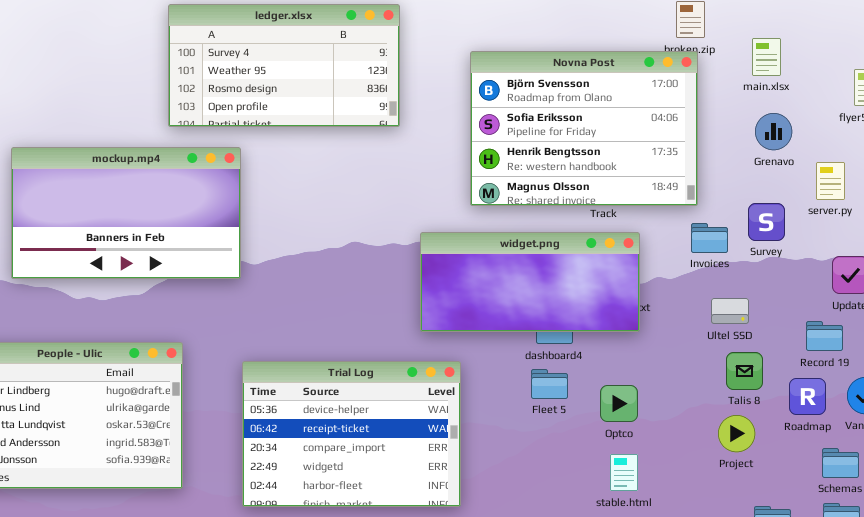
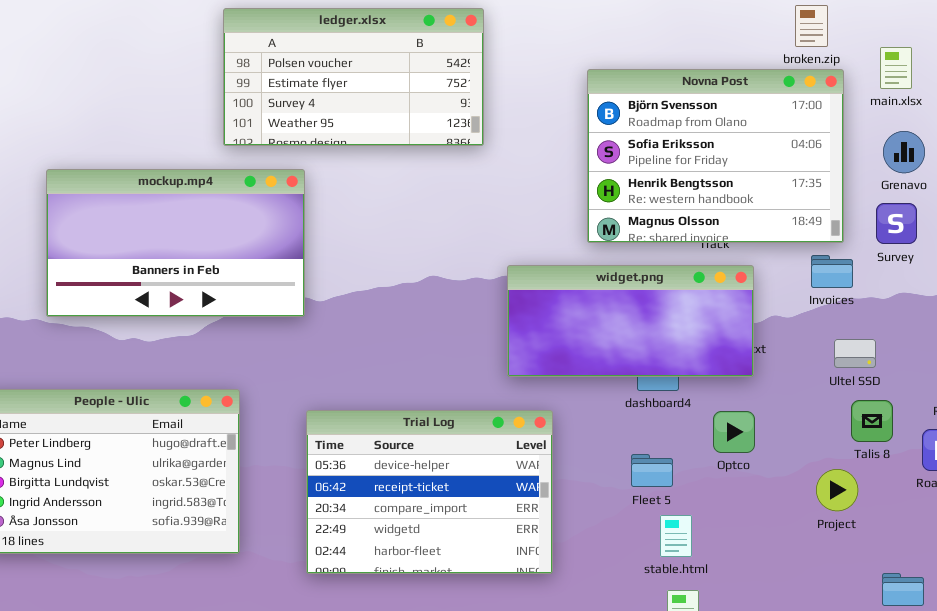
ledger.xlsx: [168,4,400,127] -> [223,8,484,146], scrolled up 2 rows
Novna Post: [470,51,698,206] -> [587,69,844,243], moved
Survey: [748,203,785,241] -> [876,203,917,244], moved
Fleet 5: [531,369,568,399] -> [631,454,673,487], moved
Optco: [600,385,638,422] -> [713,411,755,453], moved
Project: [718,415,755,452] -> [816,469,858,511], moved
stable.html: [610,454,638,491] -> [660,515,692,557], moved

